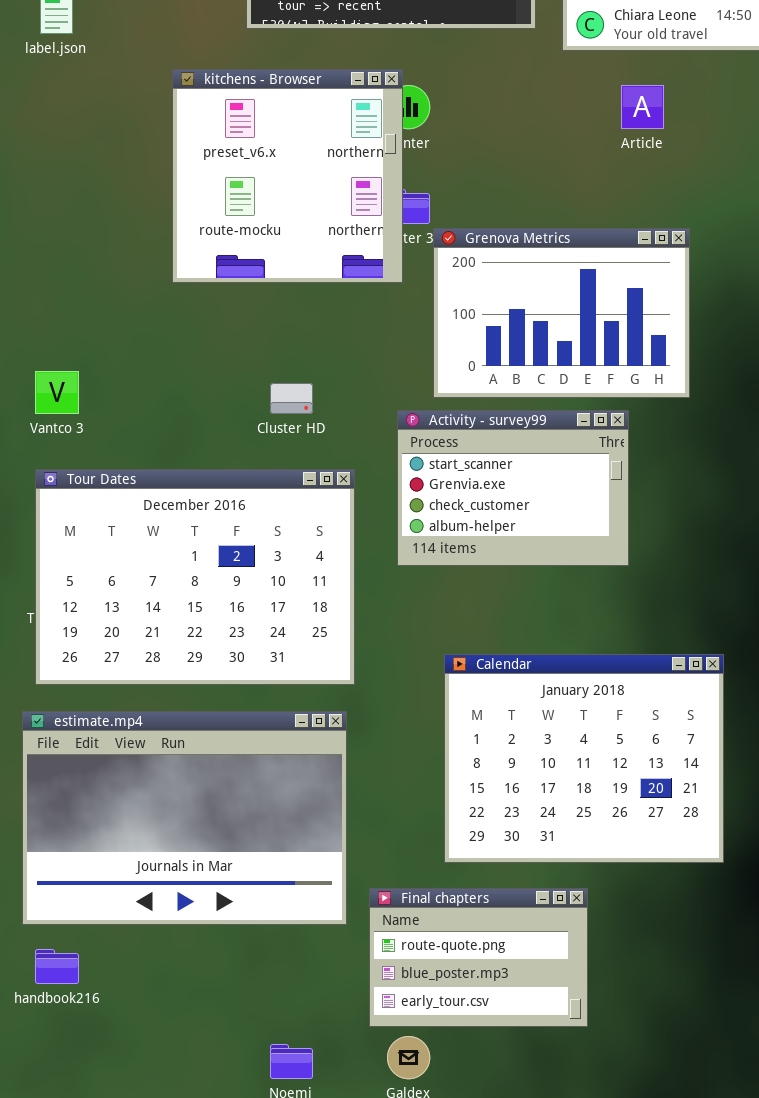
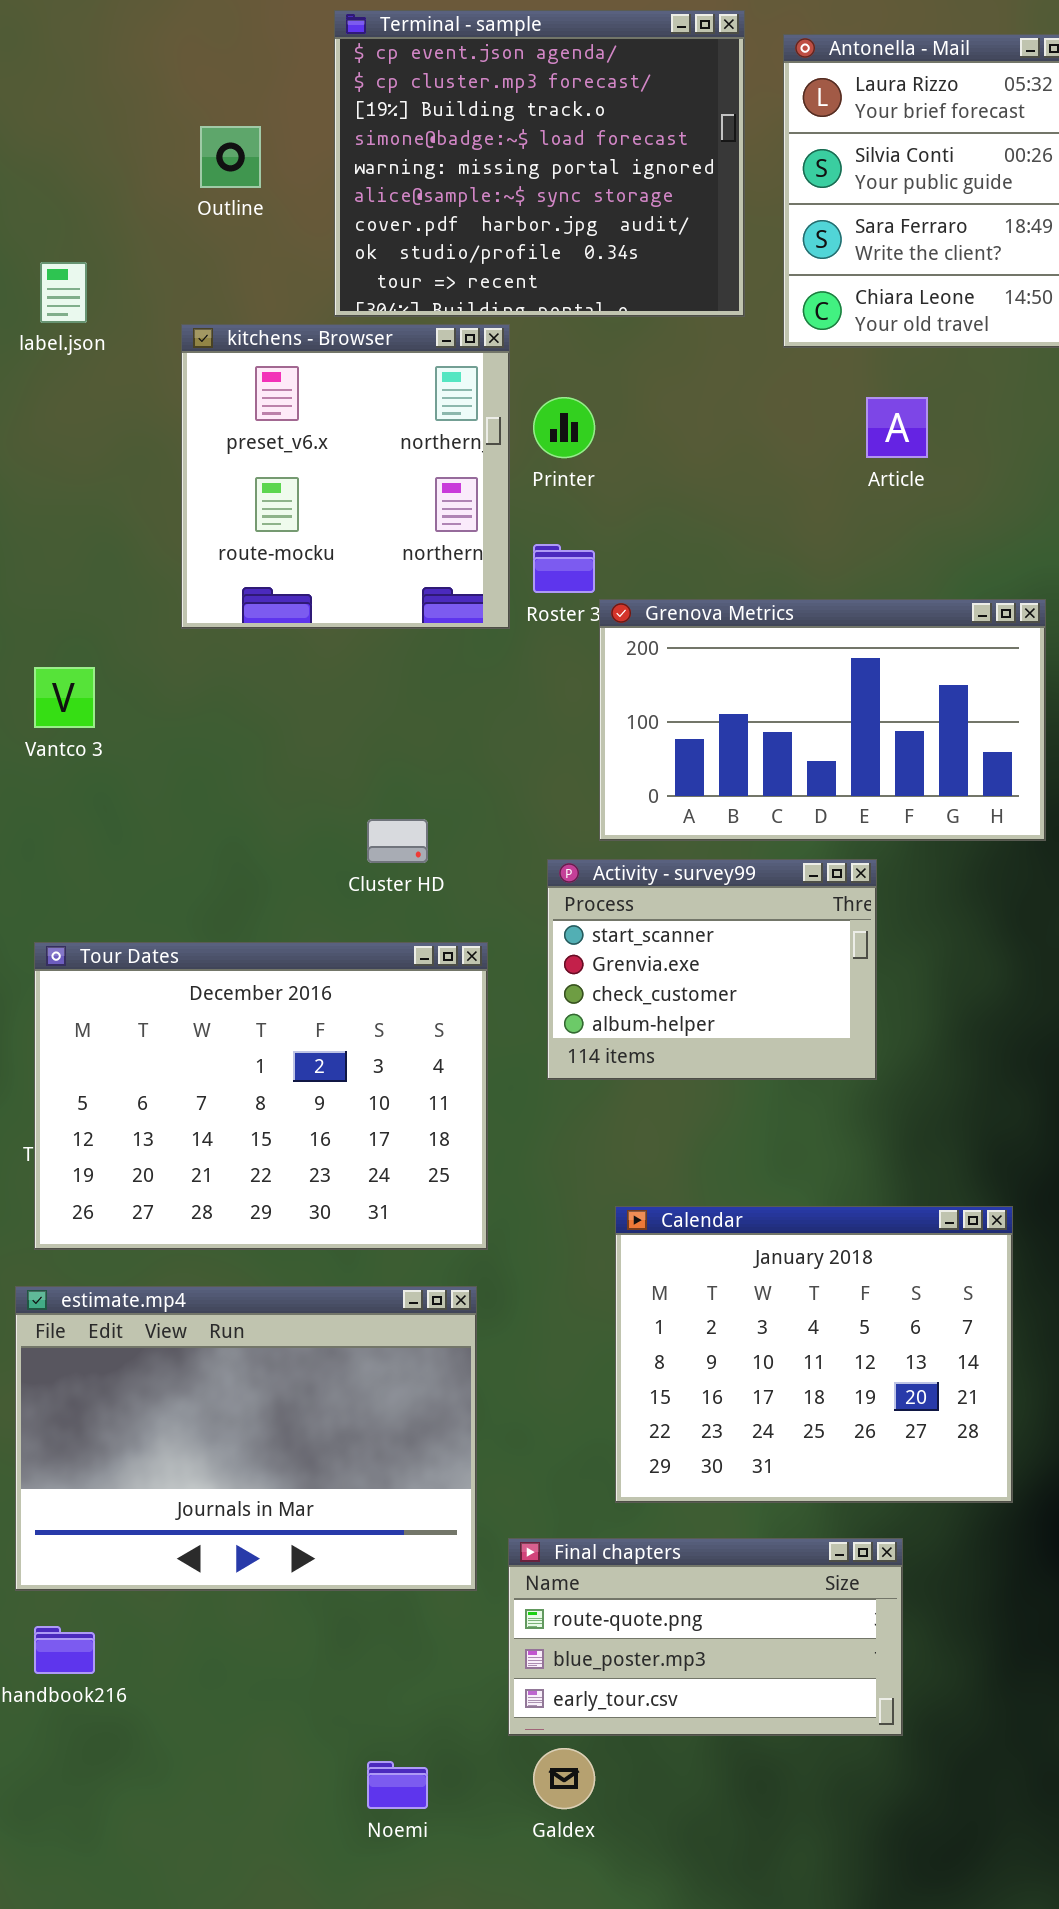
kitchens - Browser: [172,69,403,283] -> [181,324,510,629], moved
Grenova Metrics: [433,228,690,398] -> [599,599,1046,841], resized
Vantco 3: [35,371,79,414] -> [34,667,95,728], moved
Final chapters: [369,888,588,1027] -> [508,1538,903,1736], resized

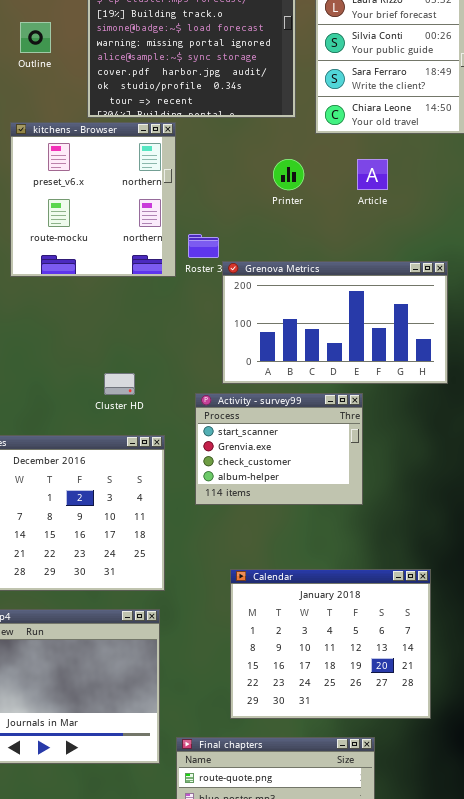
Printer: [533,397,595,458] -> [273,159,304,190], moved

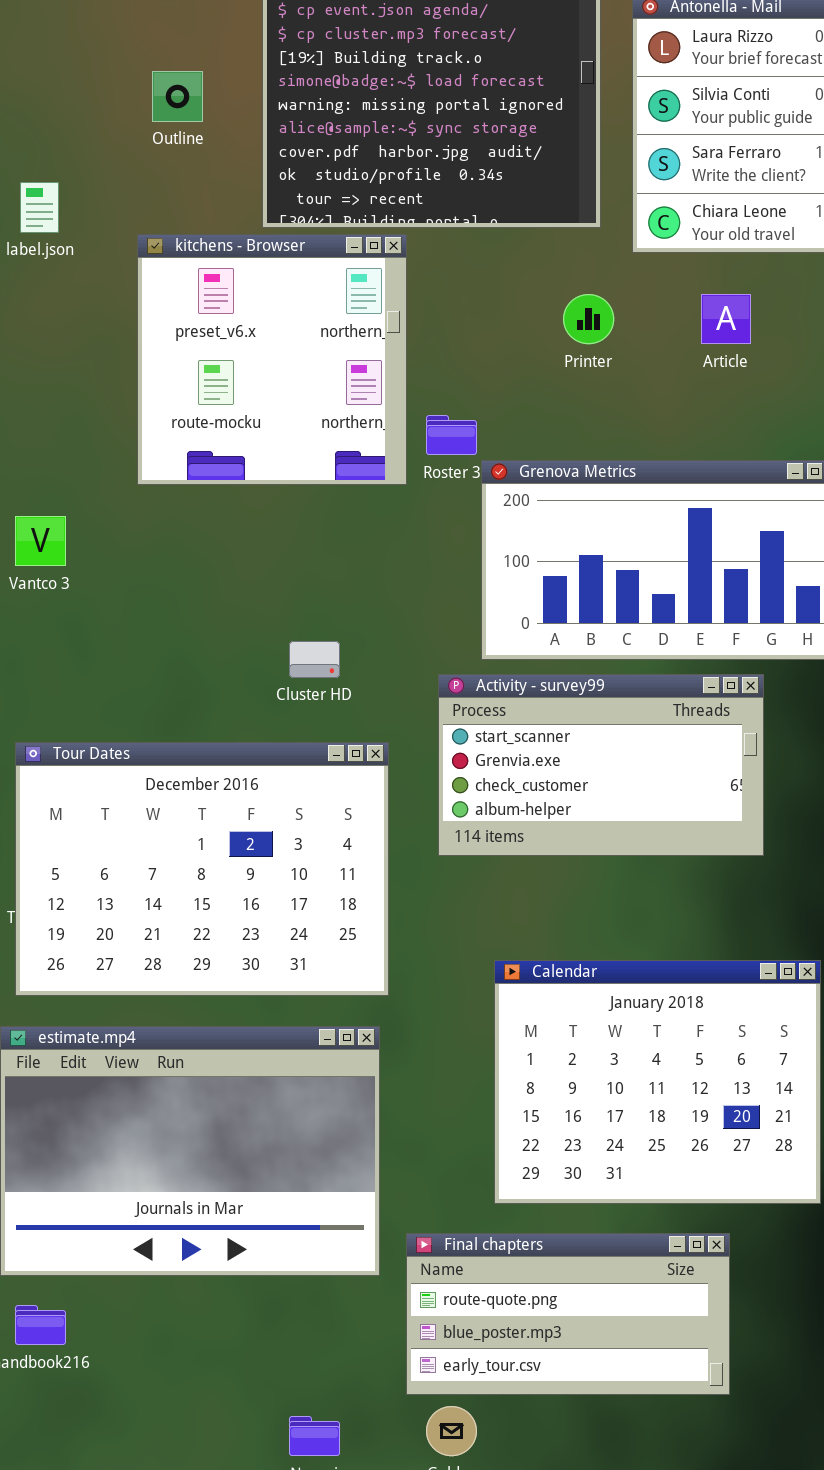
Activity - survey99: [195,393,363,505] -> [438,674,764,856], resized

